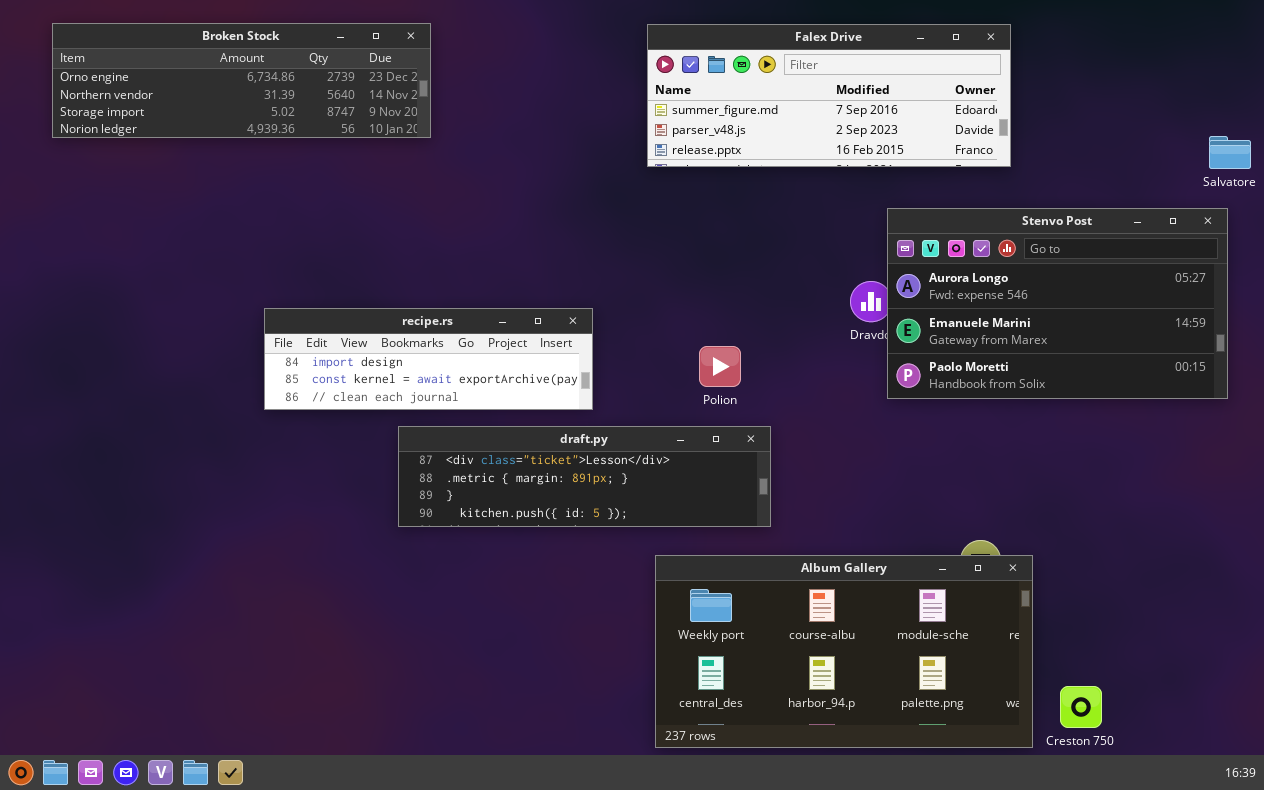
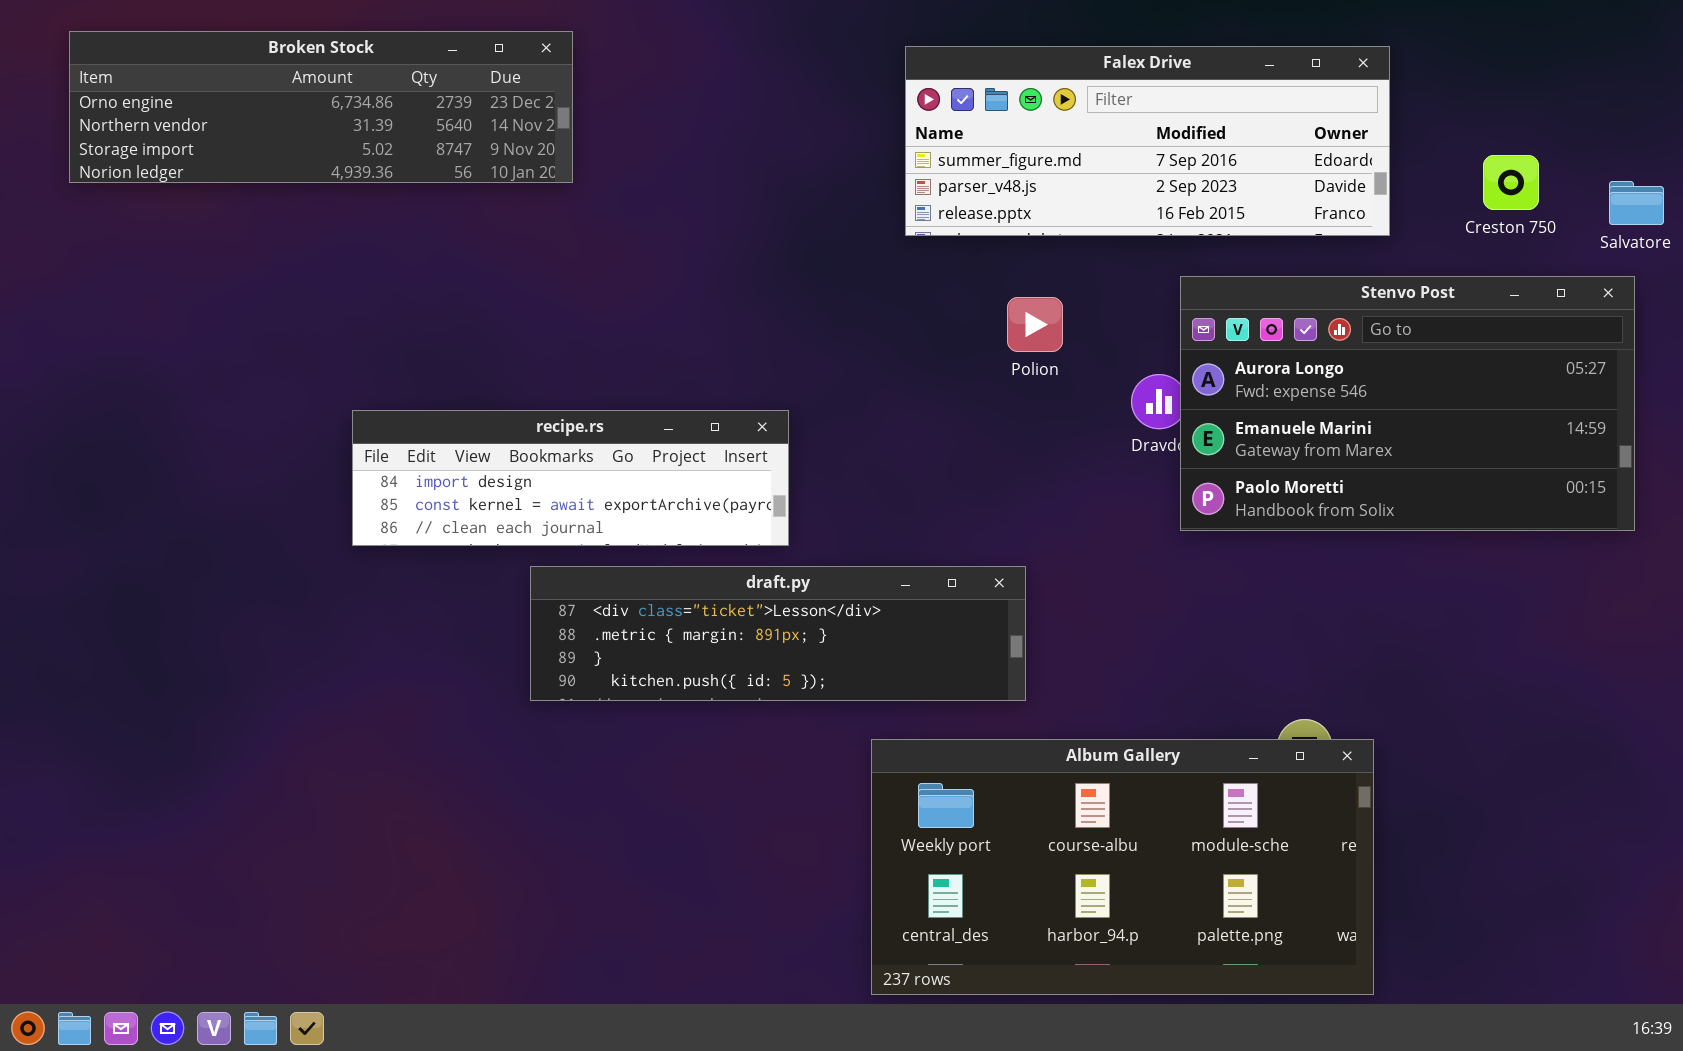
Falex Drive: [647,24,1011,167] -> [905,46,1390,236], moved
Polion: [699,346,741,387] -> [1007,297,1063,352], moved
Creston 750: [1060,686,1102,728] -> [1483,155,1539,210], moved

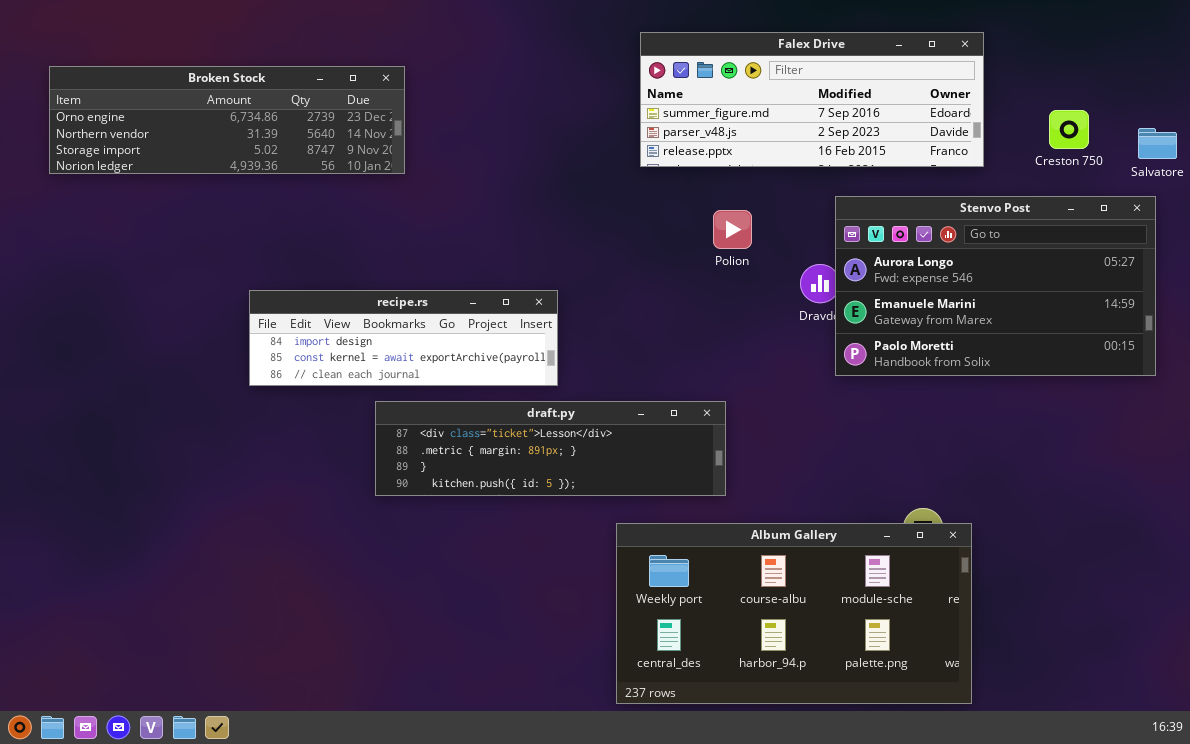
Broken Stock: [69,31,573,183] -> [49,66,405,174], moved

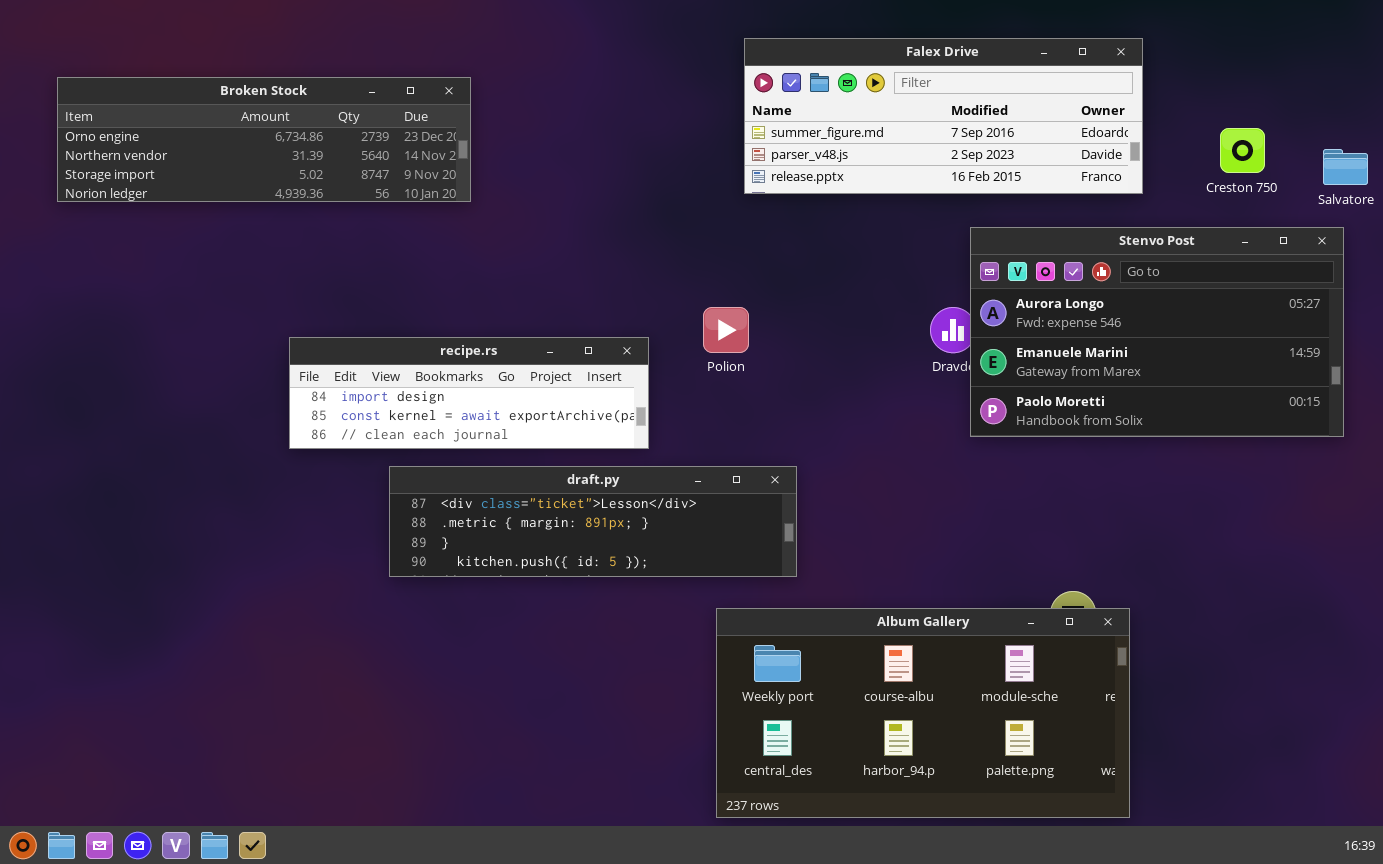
Polion: [713,210,752,249] -> [703,307,749,353], moved
draft.py: [375,401,726,496] -> [389,466,797,577], moved

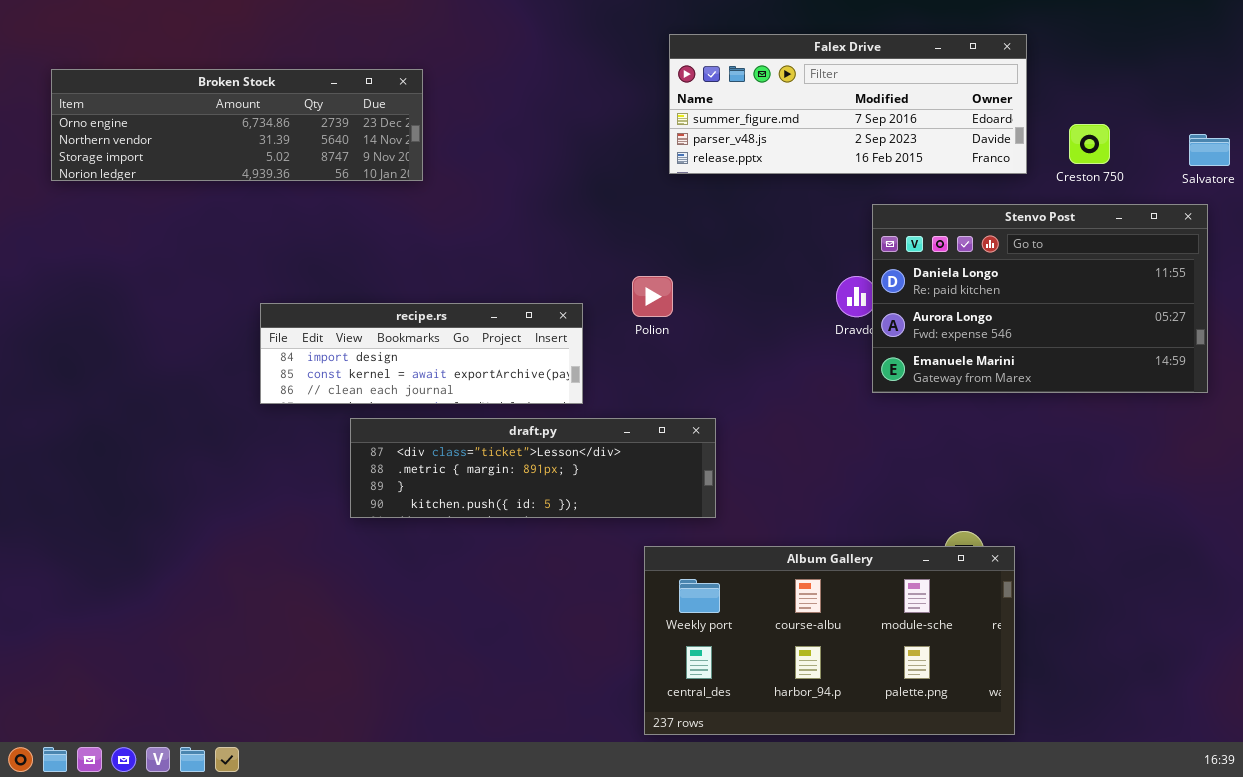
Creston 750: [1220,128,1265,173] -> [1069,124,1110,164], moved
Stenvo Post: [970,227,1344,437] -> [872,204,1208,393], scrolled up 1 row

